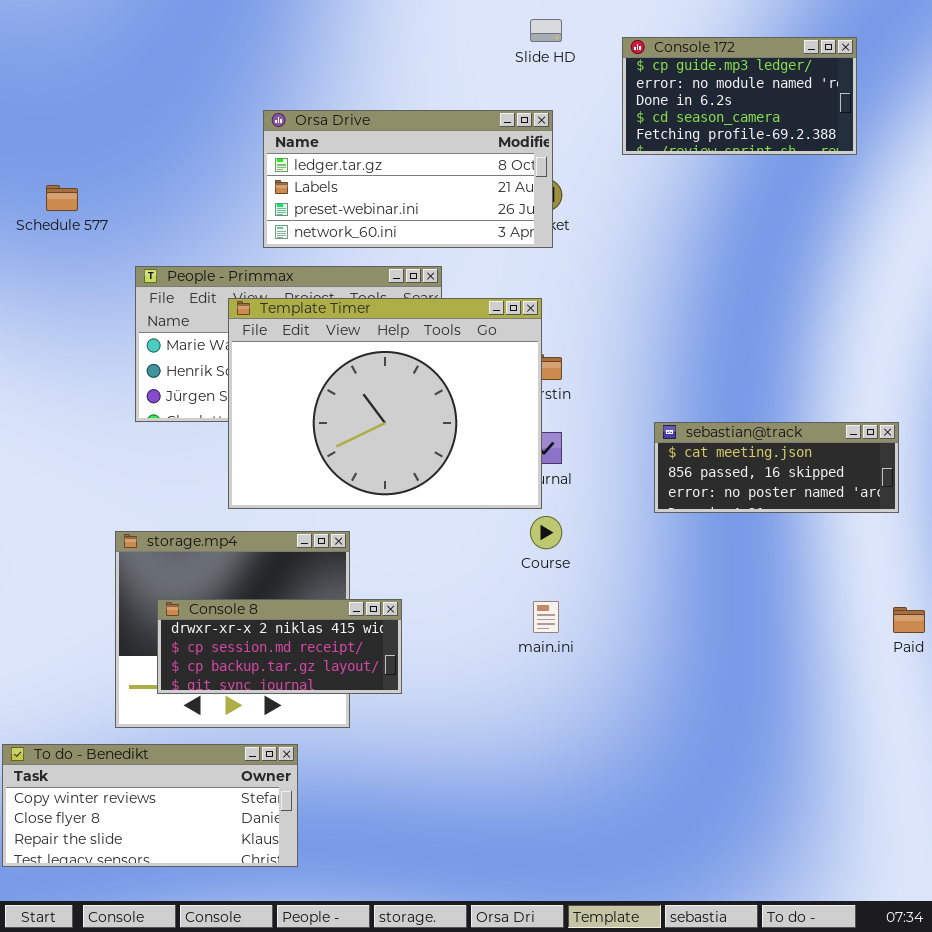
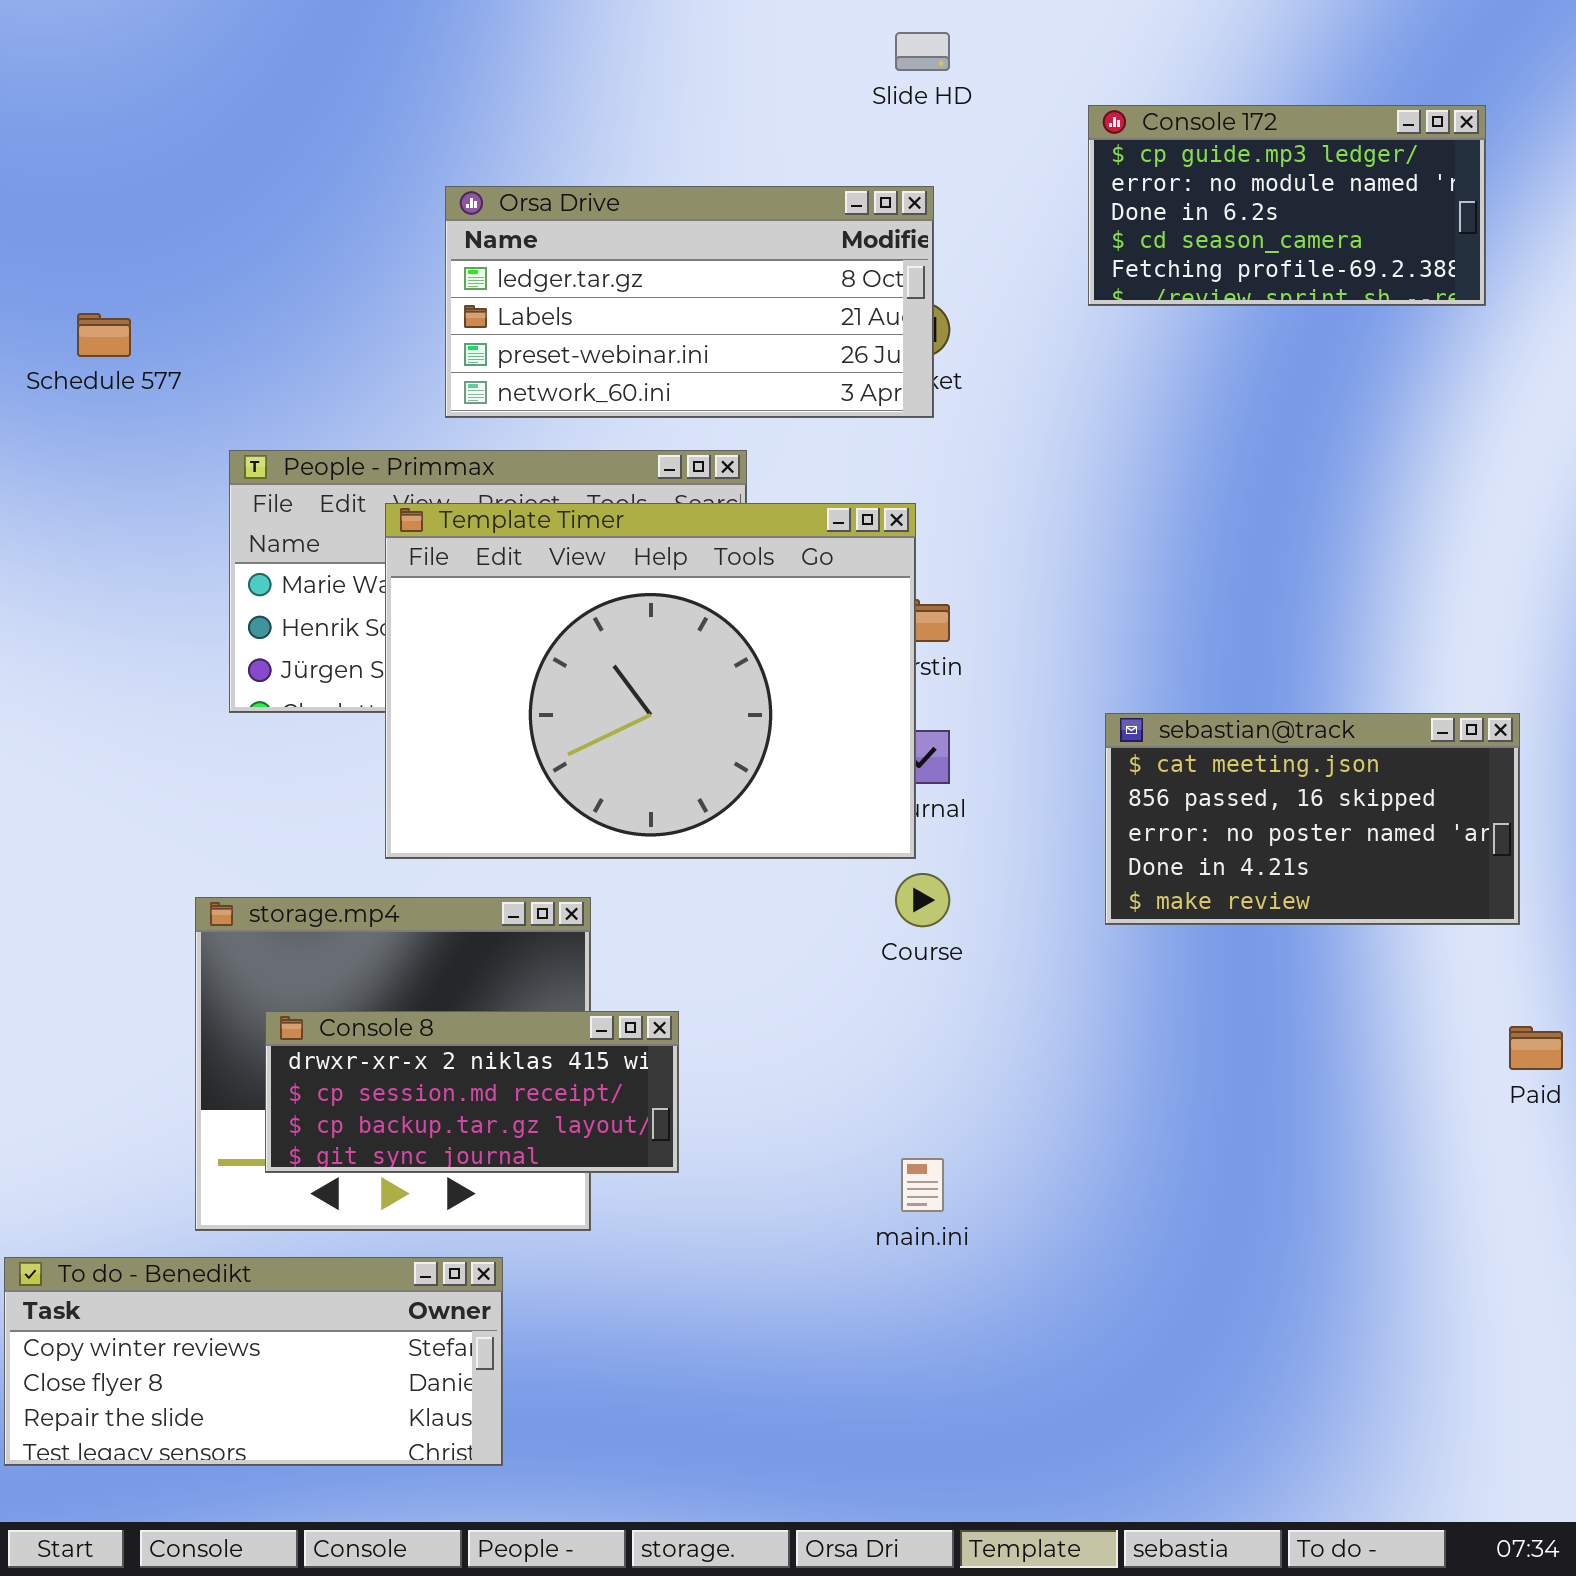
Console 172: [622,37,857,155] -> [1088,105,1486,306], moved
sebastian@track: [654,422,899,513] -> [1105,713,1520,925], resized
main.ini: [533,601,559,633] -> [901,1158,944,1212], moved

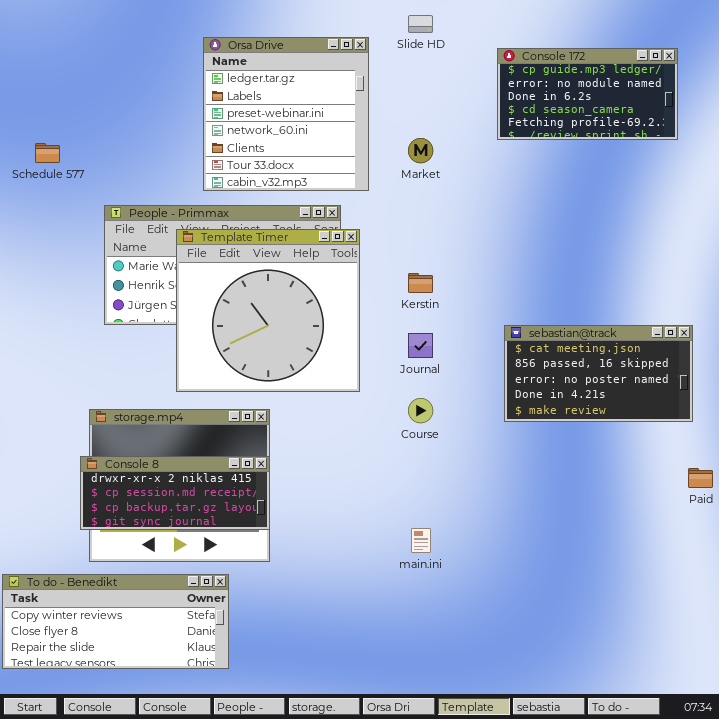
Orsa Drive: [445,186,934,418] -> [203,37,369,191], resized
Template Timer: [385,503,916,859] -> [176,229,360,392], resized
Console 8: [265,1011,679,1173] -> [80,456,270,530], moved

